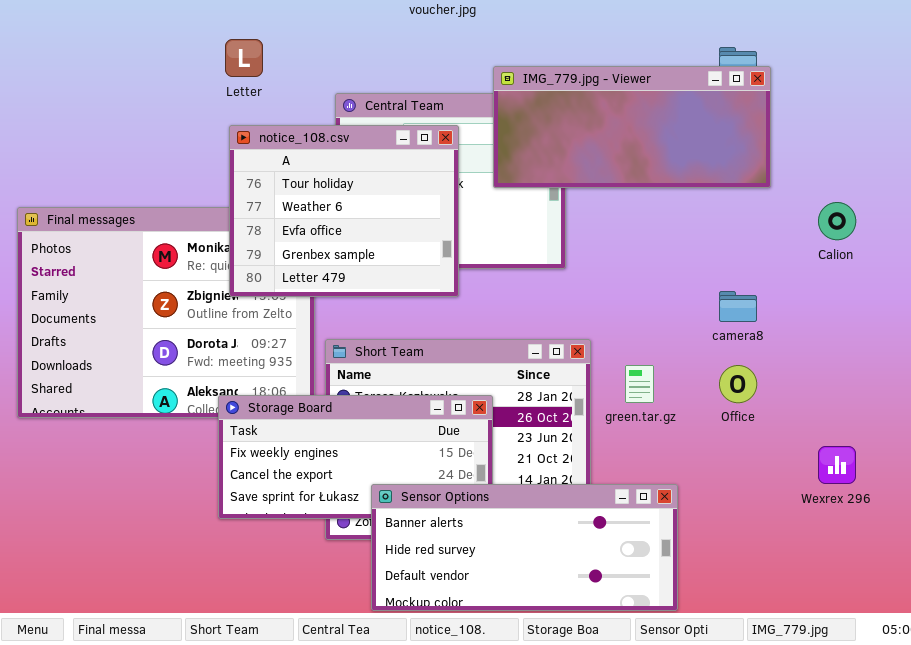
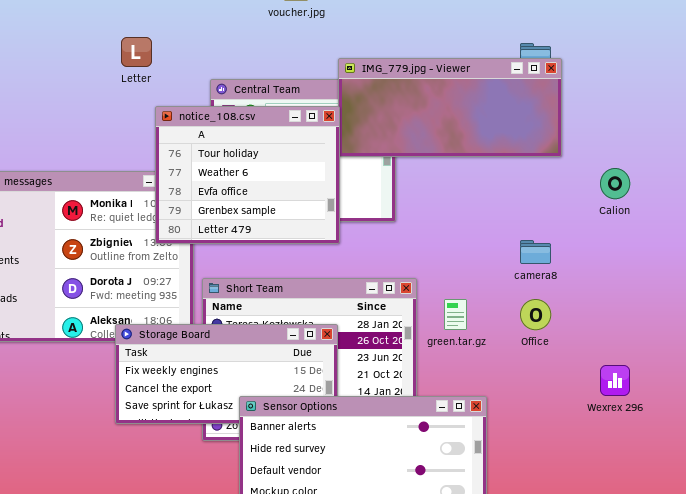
notice_108.csv: [229,125,459,297] -> [155,106,340,244], moved

